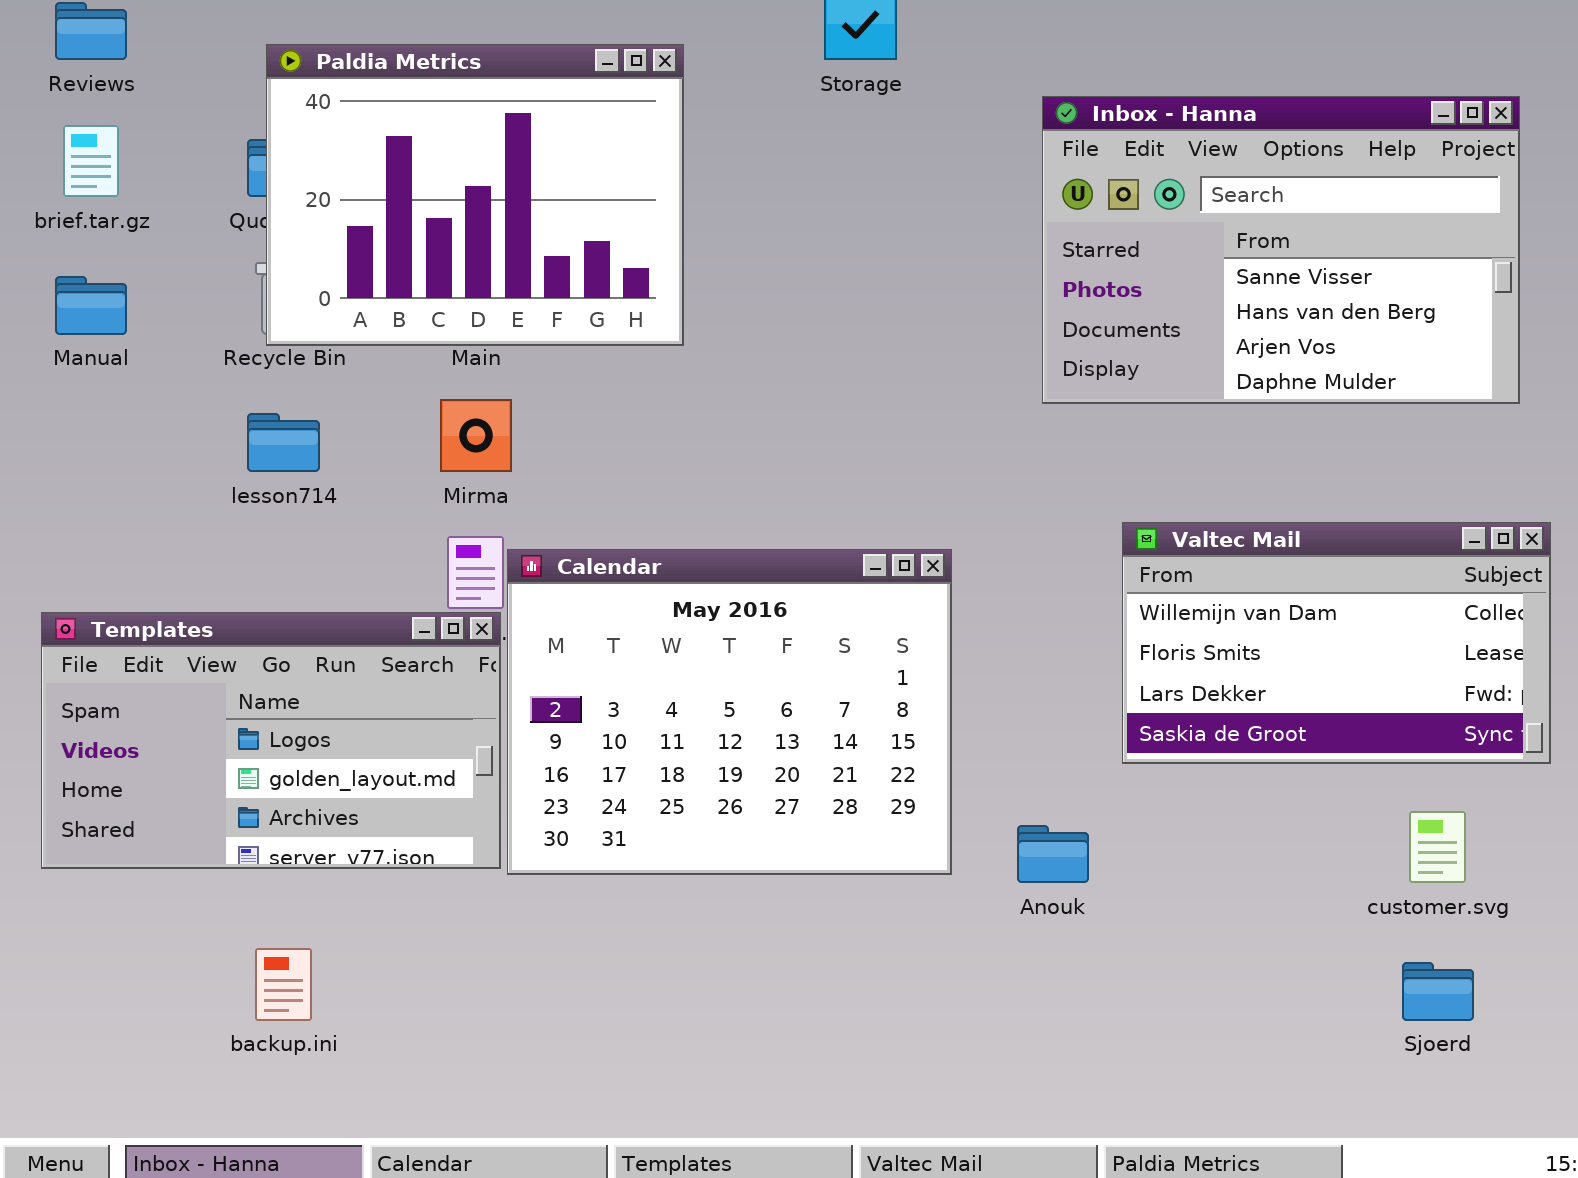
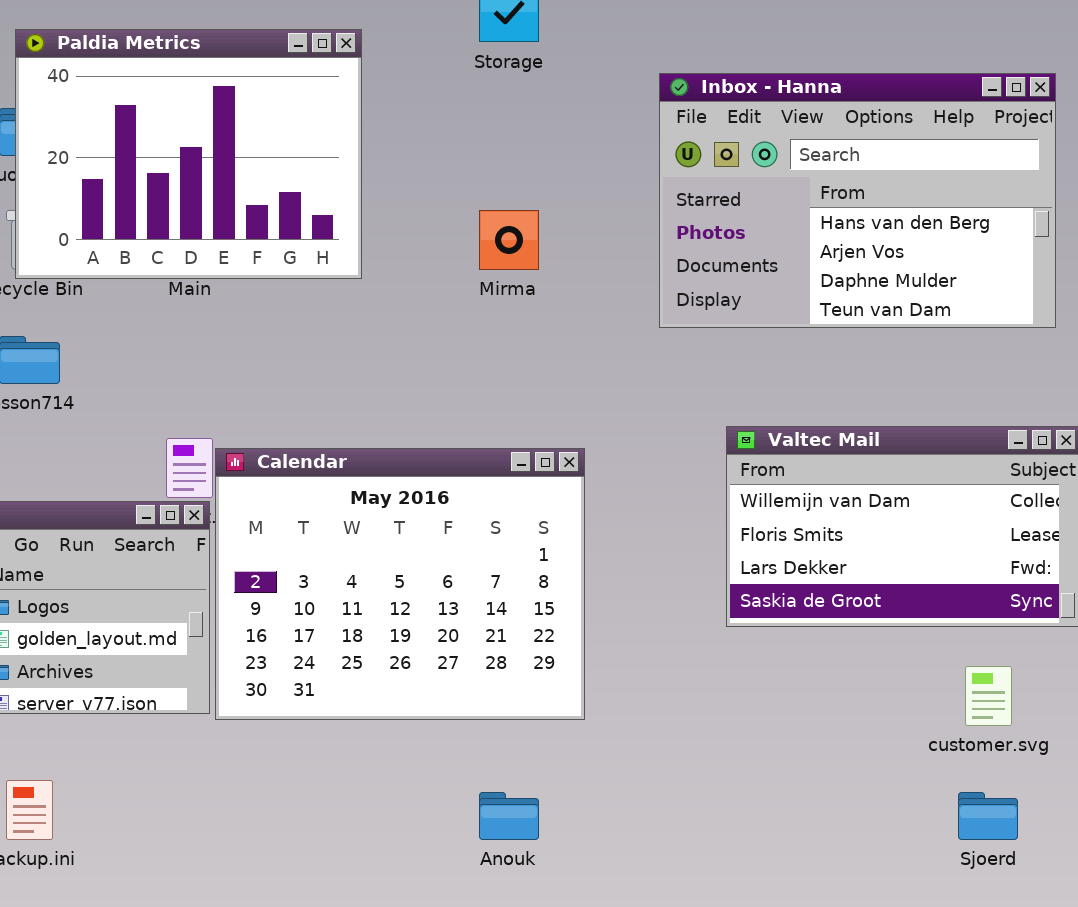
Inbox - Hanna: [1042,96,1520,404] -> [659,73,1056,328], scrolled down 1 row
Mirma: [440,399,512,472] -> [479,210,539,270], moved
Anouk: [1017,825,1089,883] -> [479,792,539,840], moved

